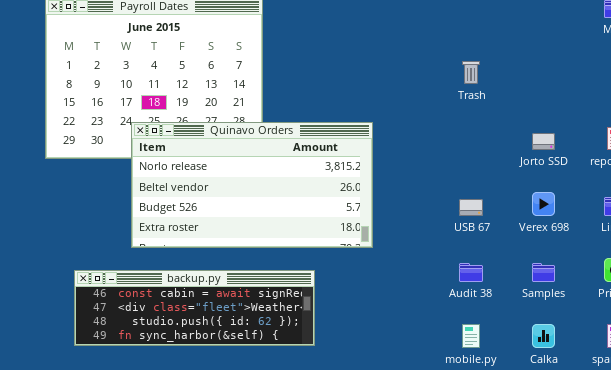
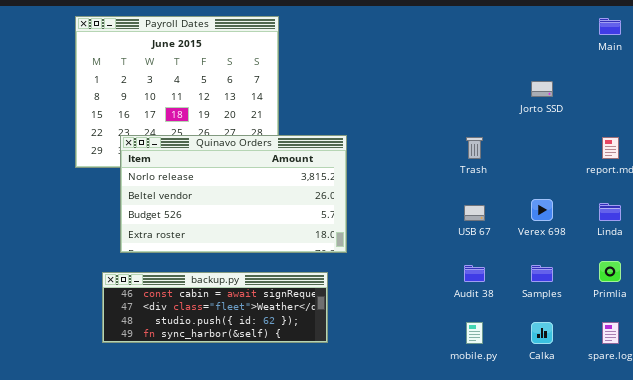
Trash: [462,61,480,84] -> [466,137,483,159], moved
Quinavo Orders: [131,122,373,248] -> [120,135,347,253], moved
Jorto SSD: [532,133,555,150] -> [531,81,553,97], moved

